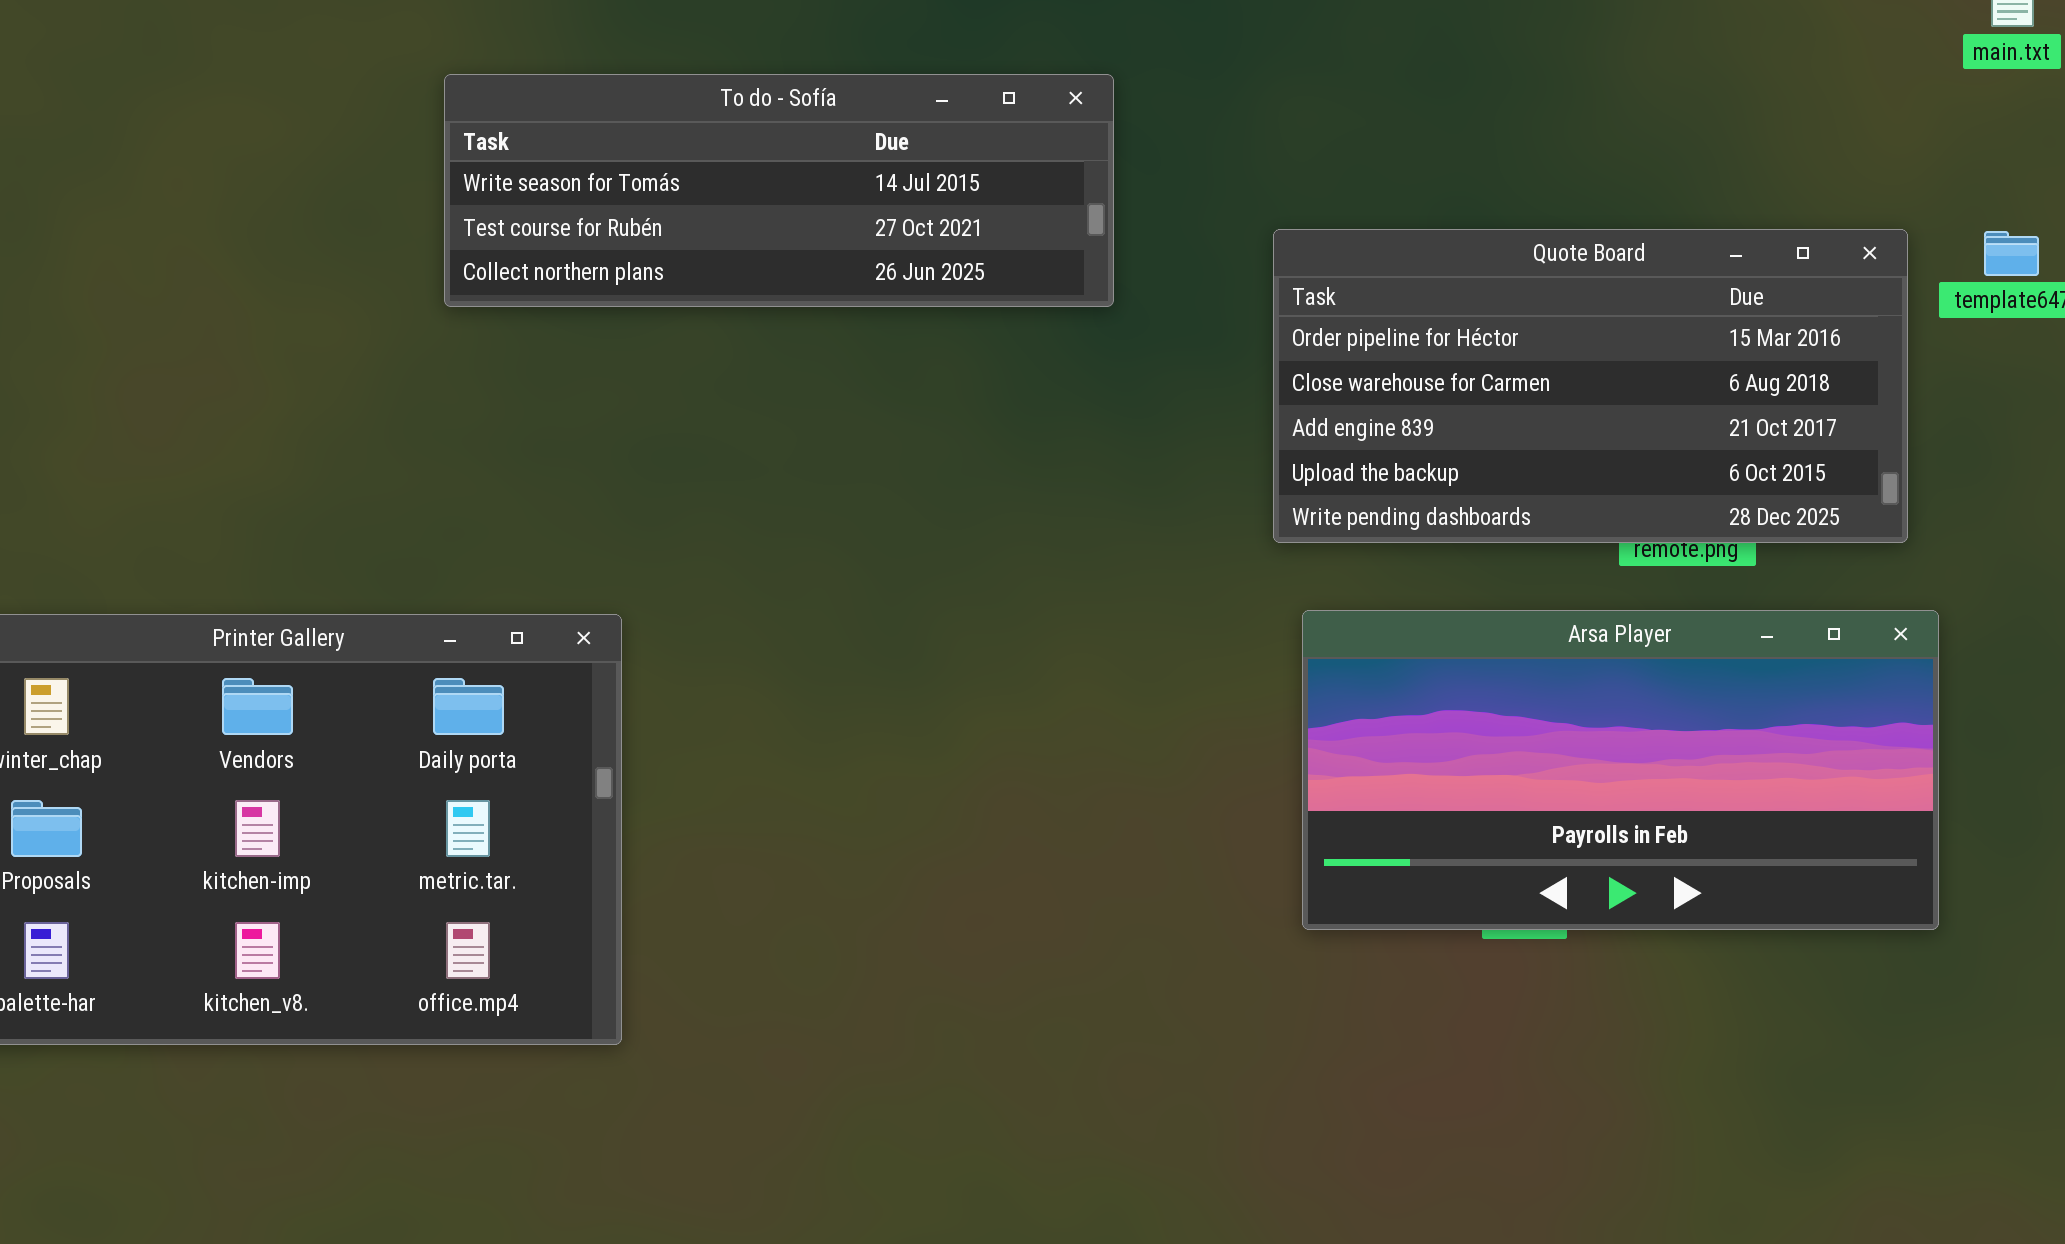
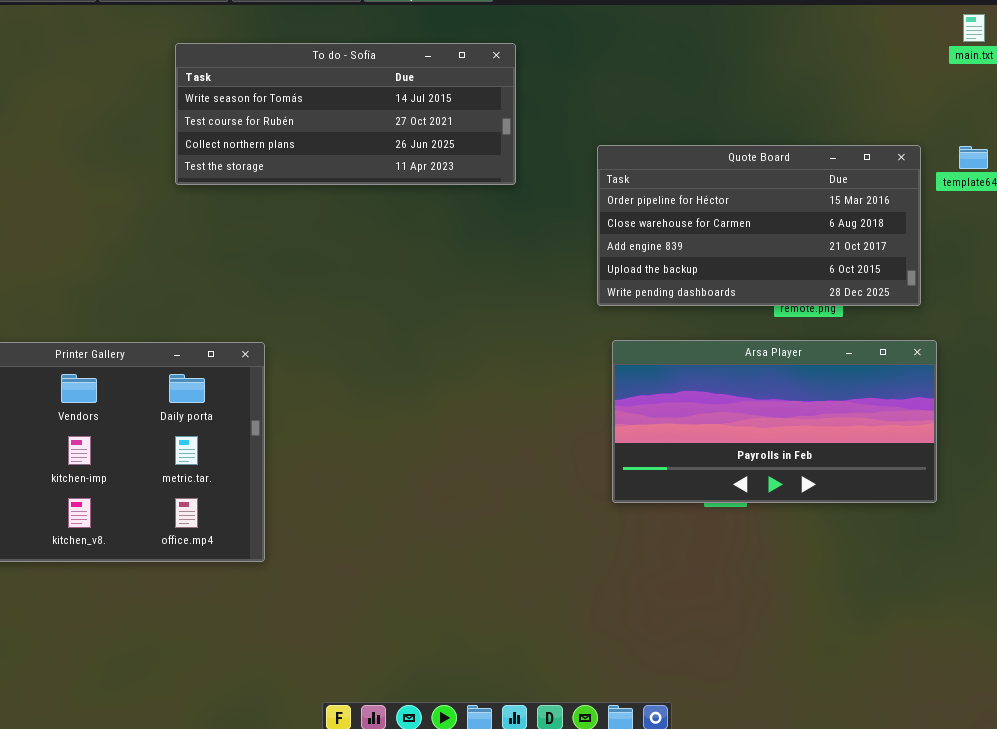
To do - Sofía: [444,74,1114,307] -> [175,43,516,185], resized

